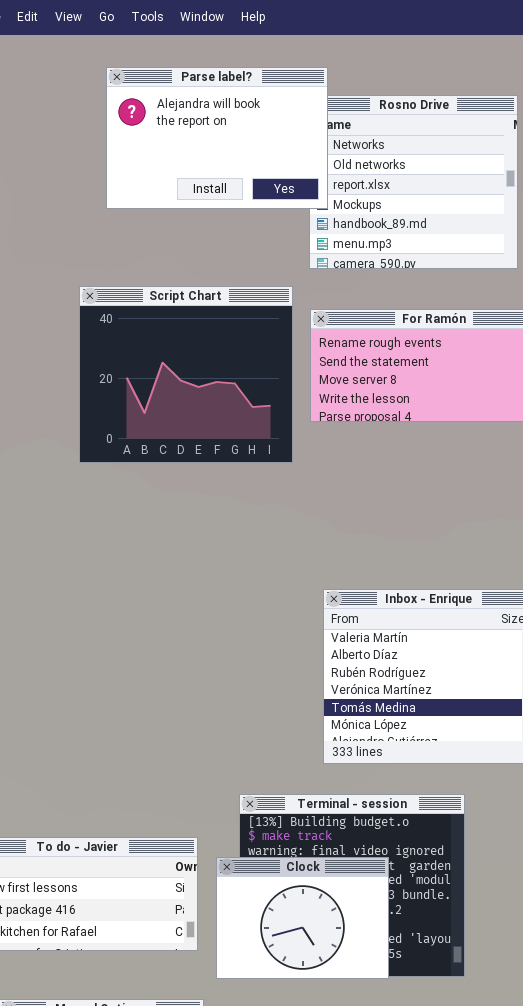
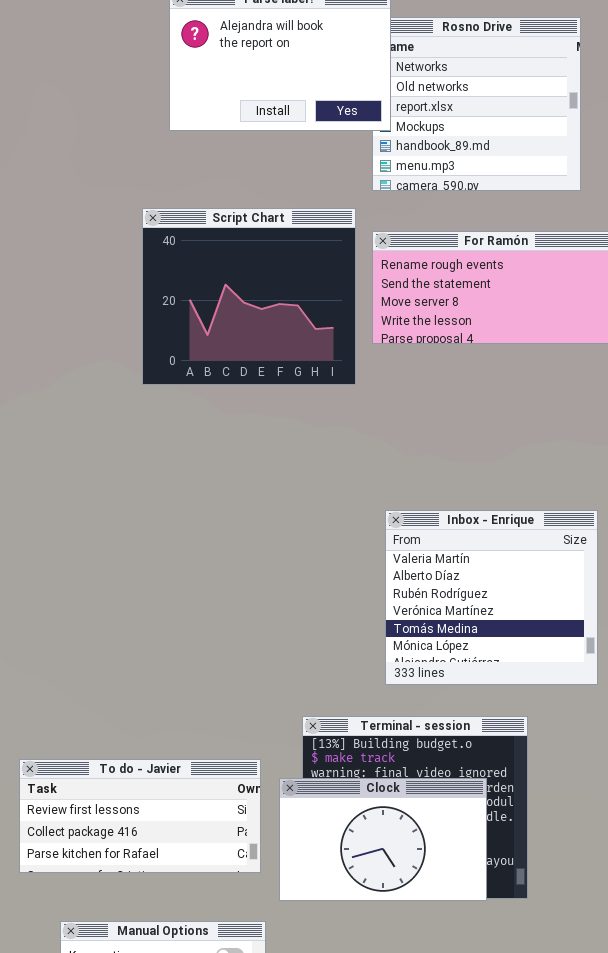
Clock: [216,857,389,979] -> [279,778,487,901], resized

